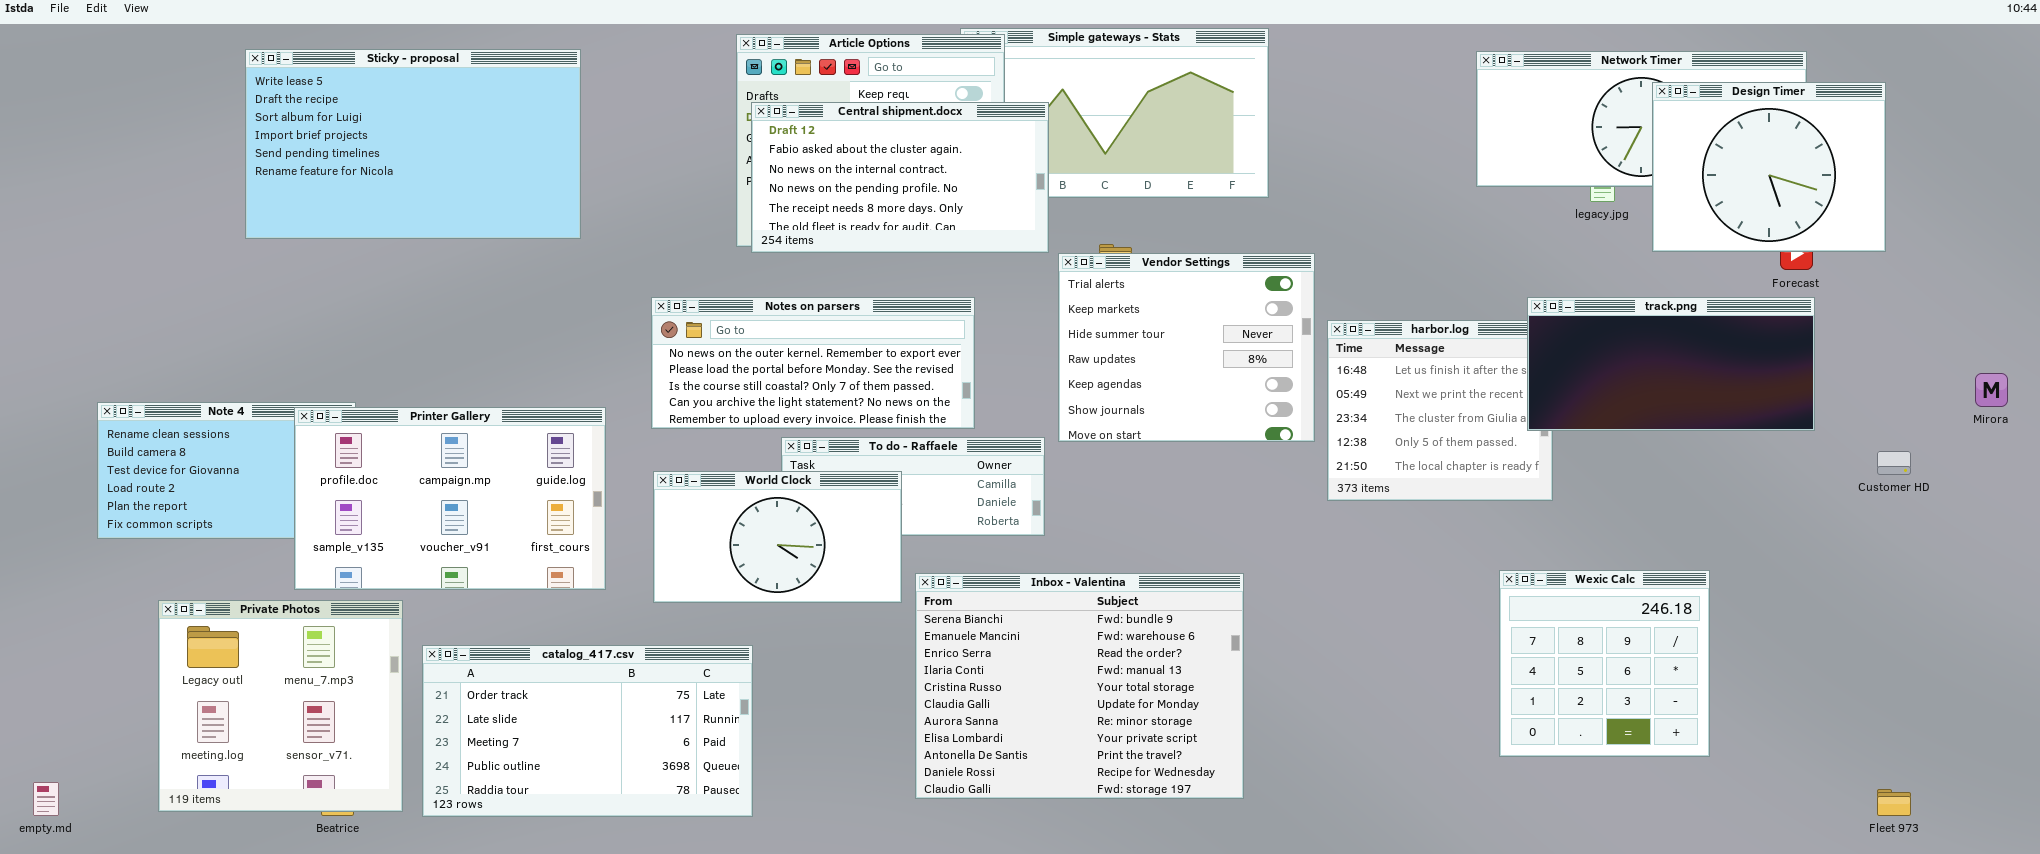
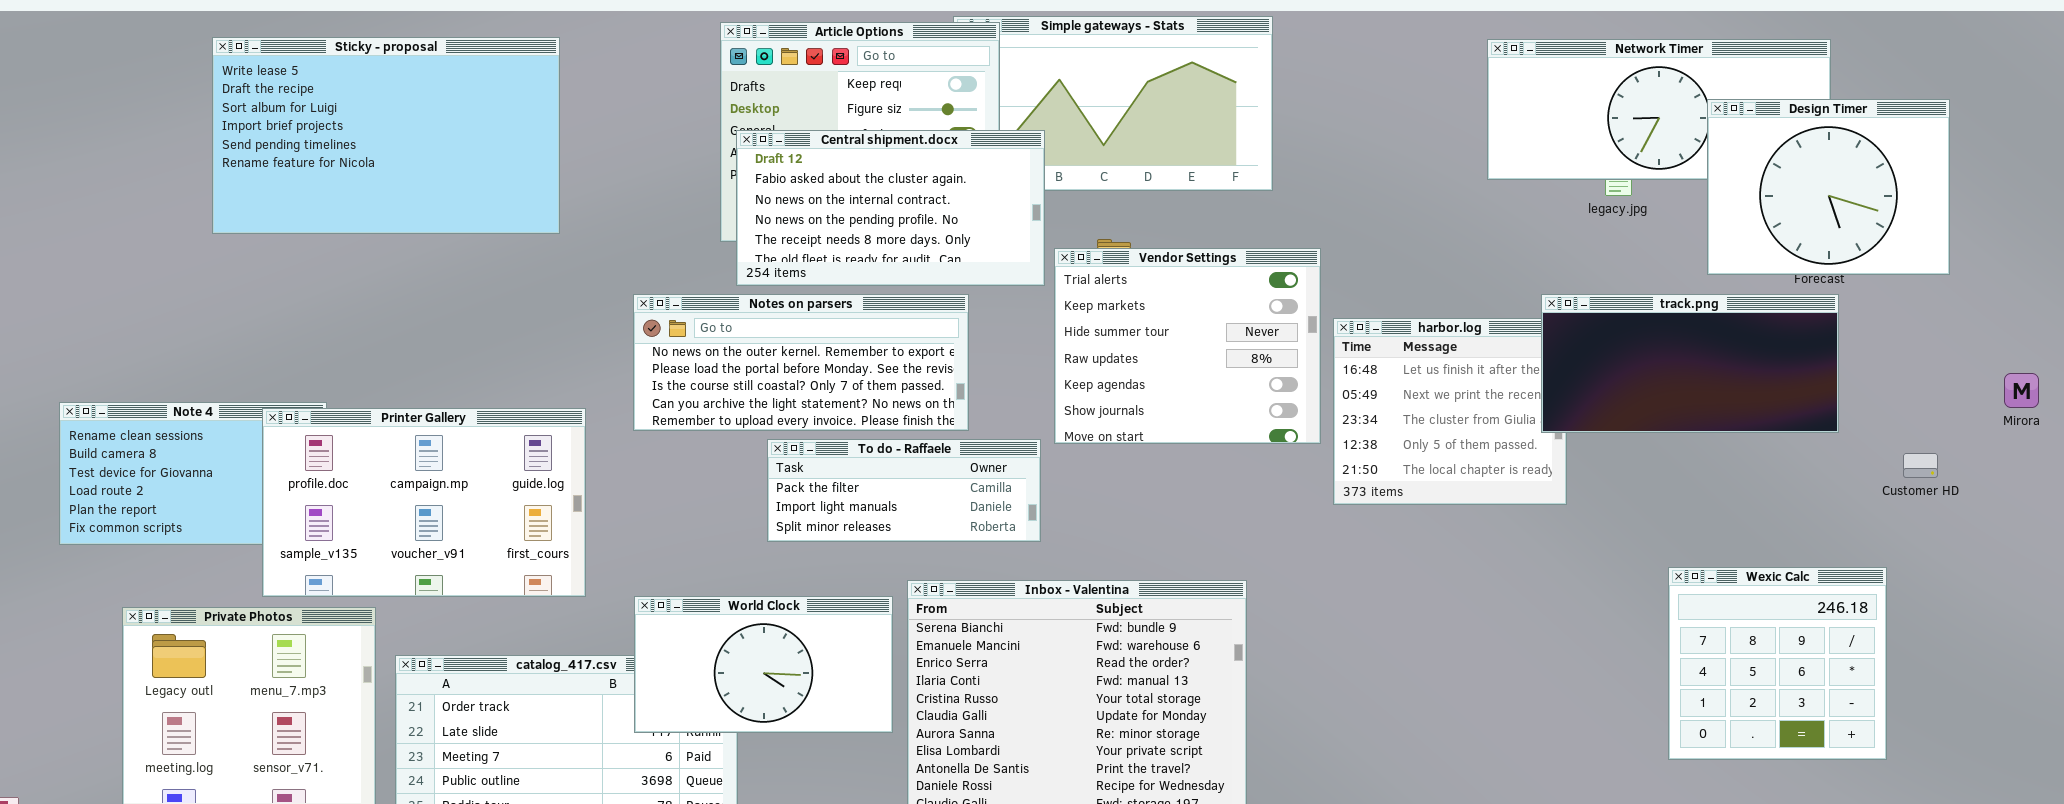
Design Timer: [1652,82,1886,252] -> [1707,99,1950,275], moved
Central shipment.docx: [751,102,1049,253] -> [736,130,1045,286], moved
World Clock: [653,471,902,603] -> [634,596,893,733], moved
Wexic Calc: [1499,570,1710,757] -> [1668,567,1887,760], moved

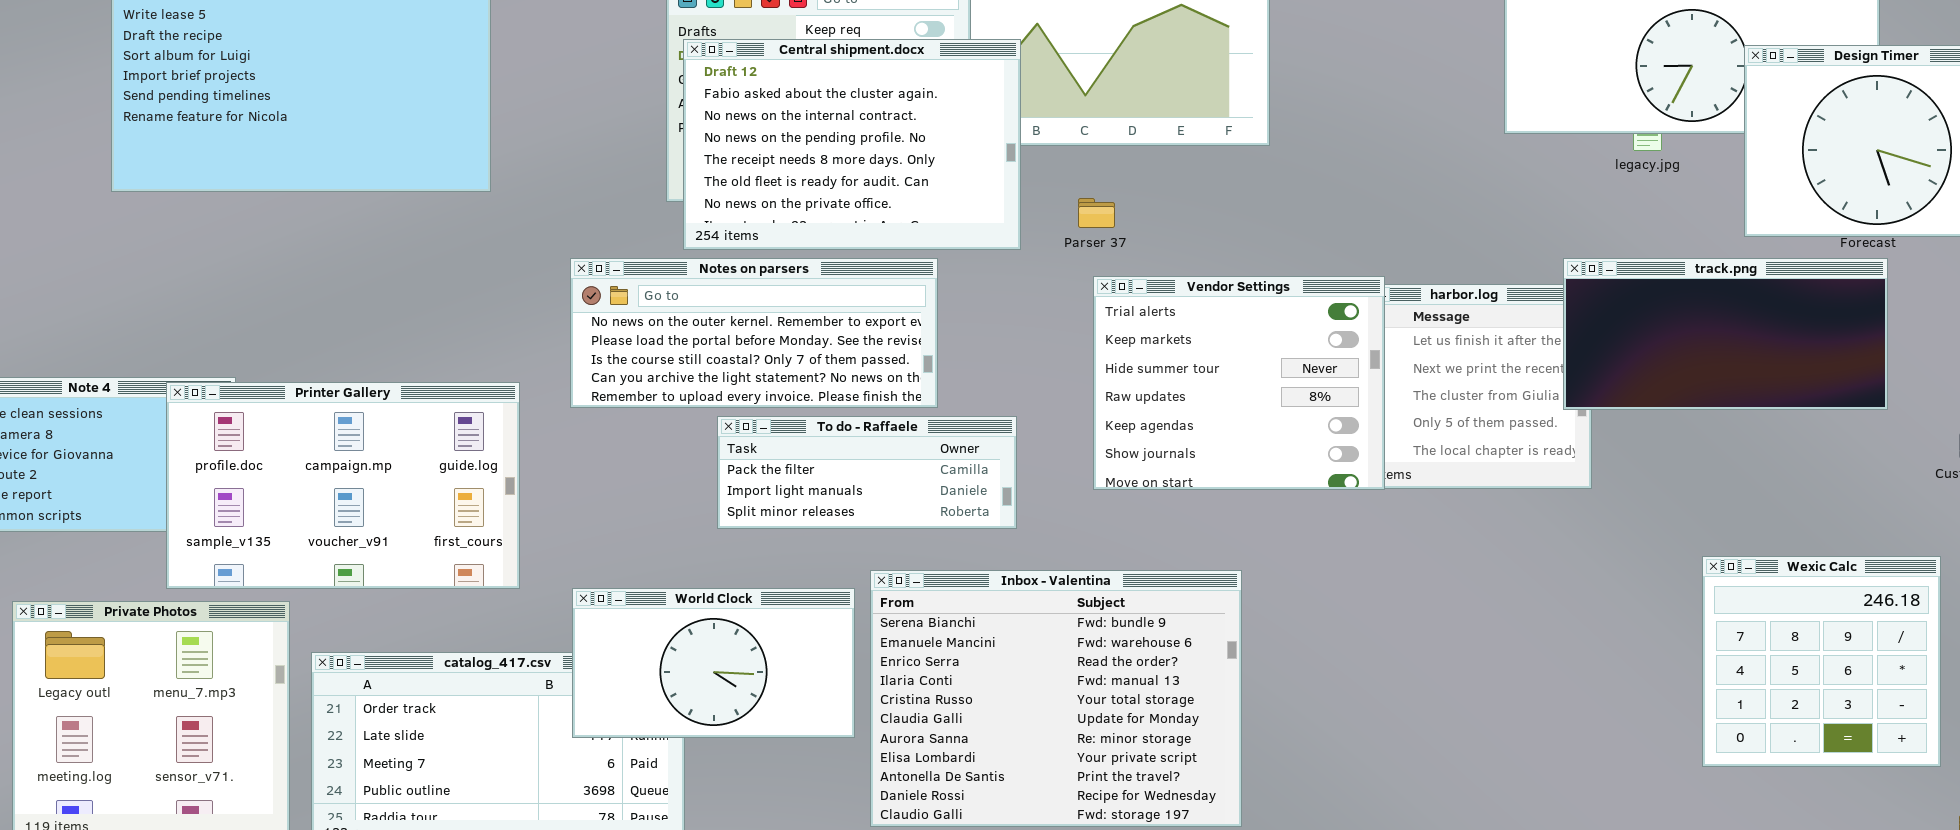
Central shipment.docx: [736,130,1045,286] -> [683,39,1021,250], resized
Vendor Settings: [1054,248,1321,444] -> [1093,276,1385,490], moved

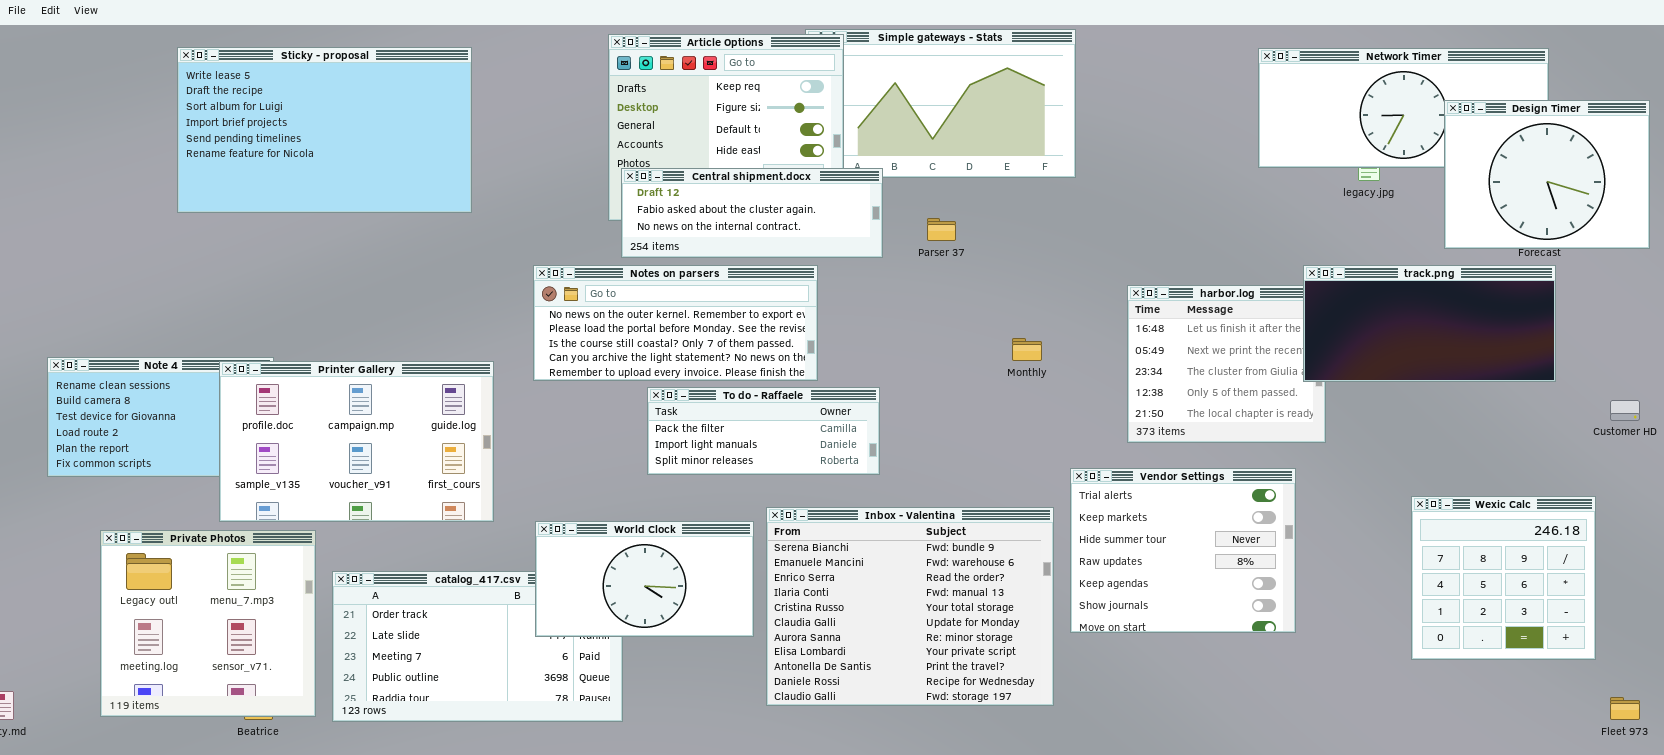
Central shipment.docx: [683,39,1021,250] -> [621,168,883,258], resized
Vendor Settings: [1093,276,1385,490] -> [1070,468,1296,633], moved

